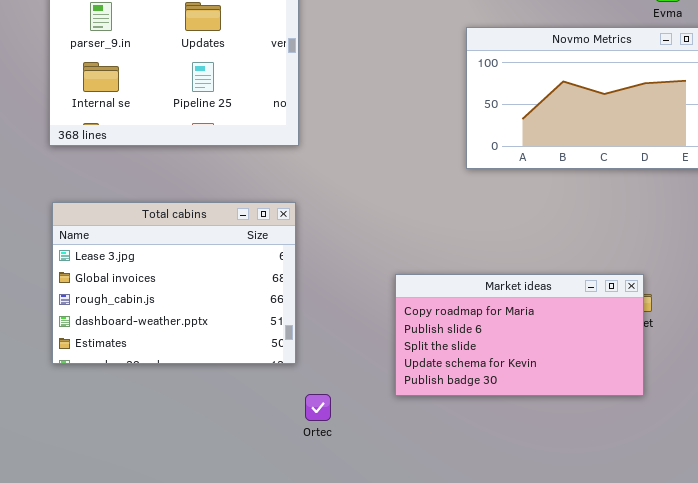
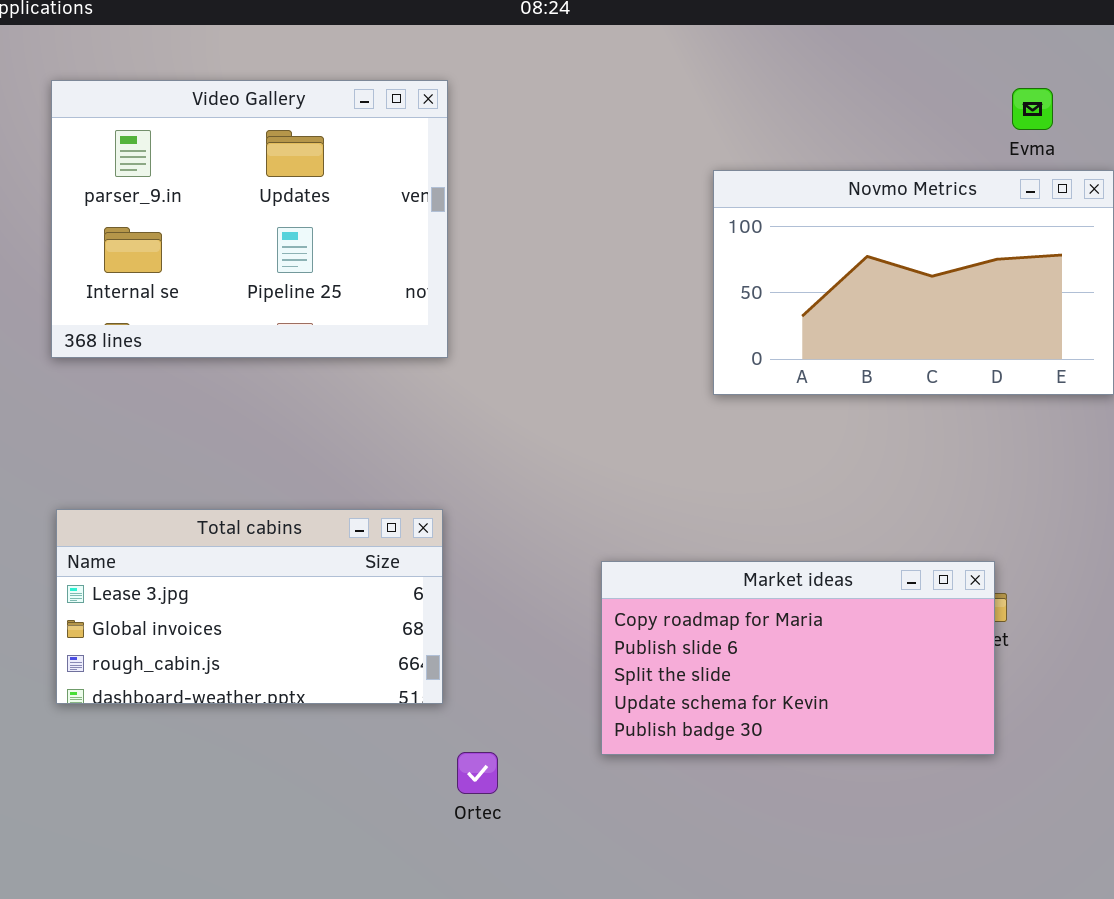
Total cabins: [52,202,296,364] -> [56,509,443,704], resized

